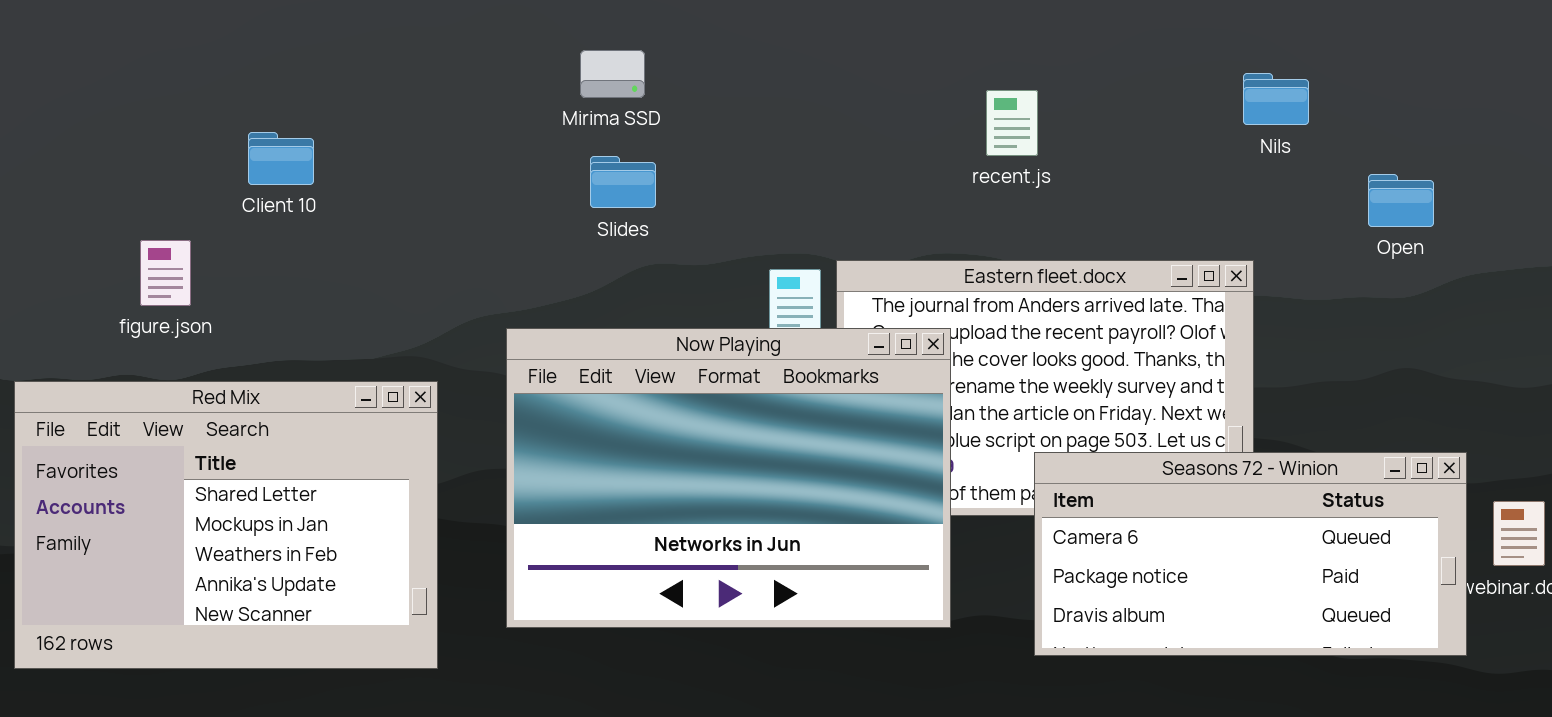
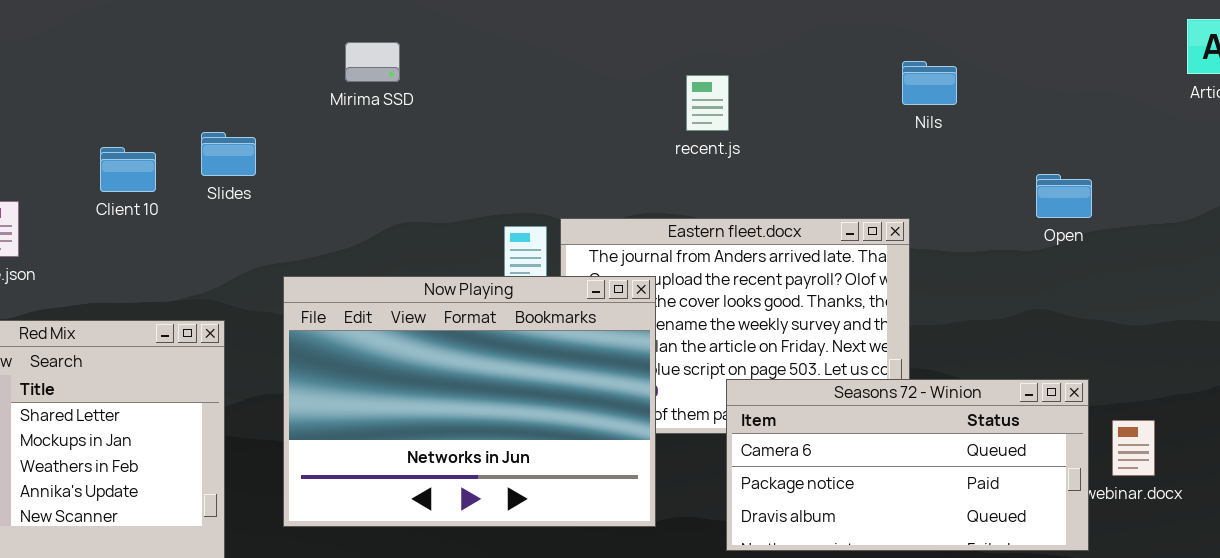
Client 10: [248,132,314,185] -> [100,147,156,192], moved
Slides: [590,156,656,208] -> [201,132,256,176], moved
Open: [1368,174,1434,227] -> [1036,174,1092,218], moved

